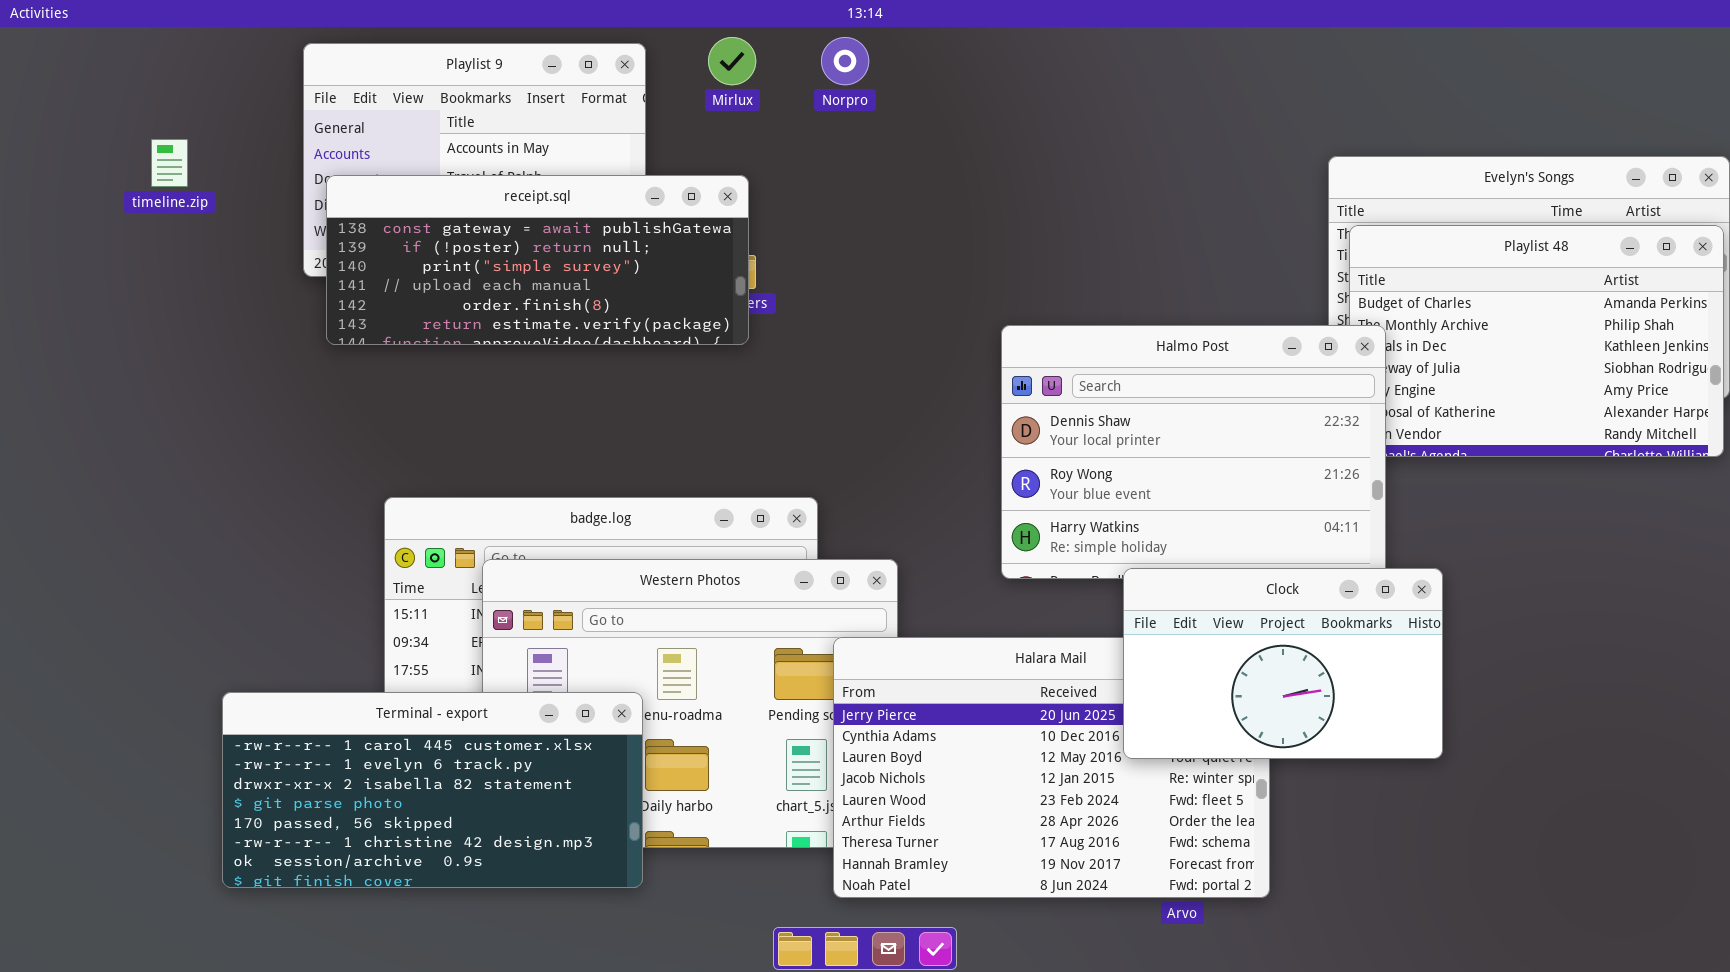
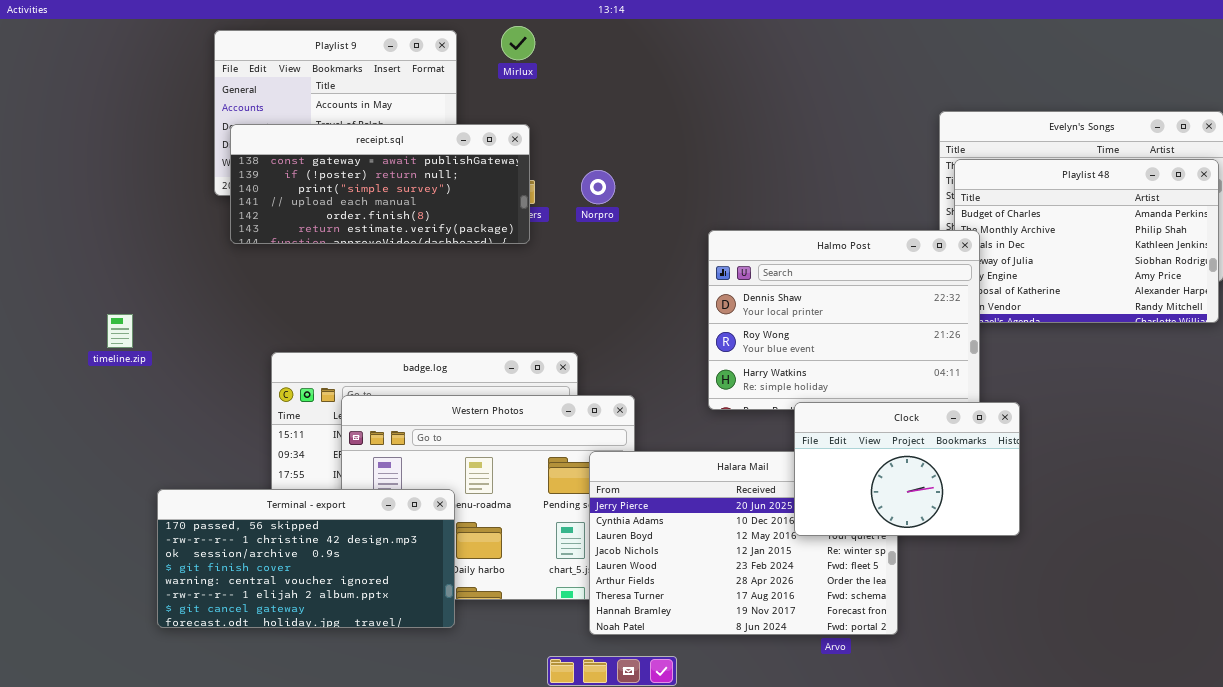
Norpro: [821,37,869,85] -> [581,170,615,204], moved
timeline.zip: [151,139,188,187] -> [107,314,133,348], moved
Terminal - export: [222,692,643,888] -> [157,489,455,628], scrolled down 4 rows

